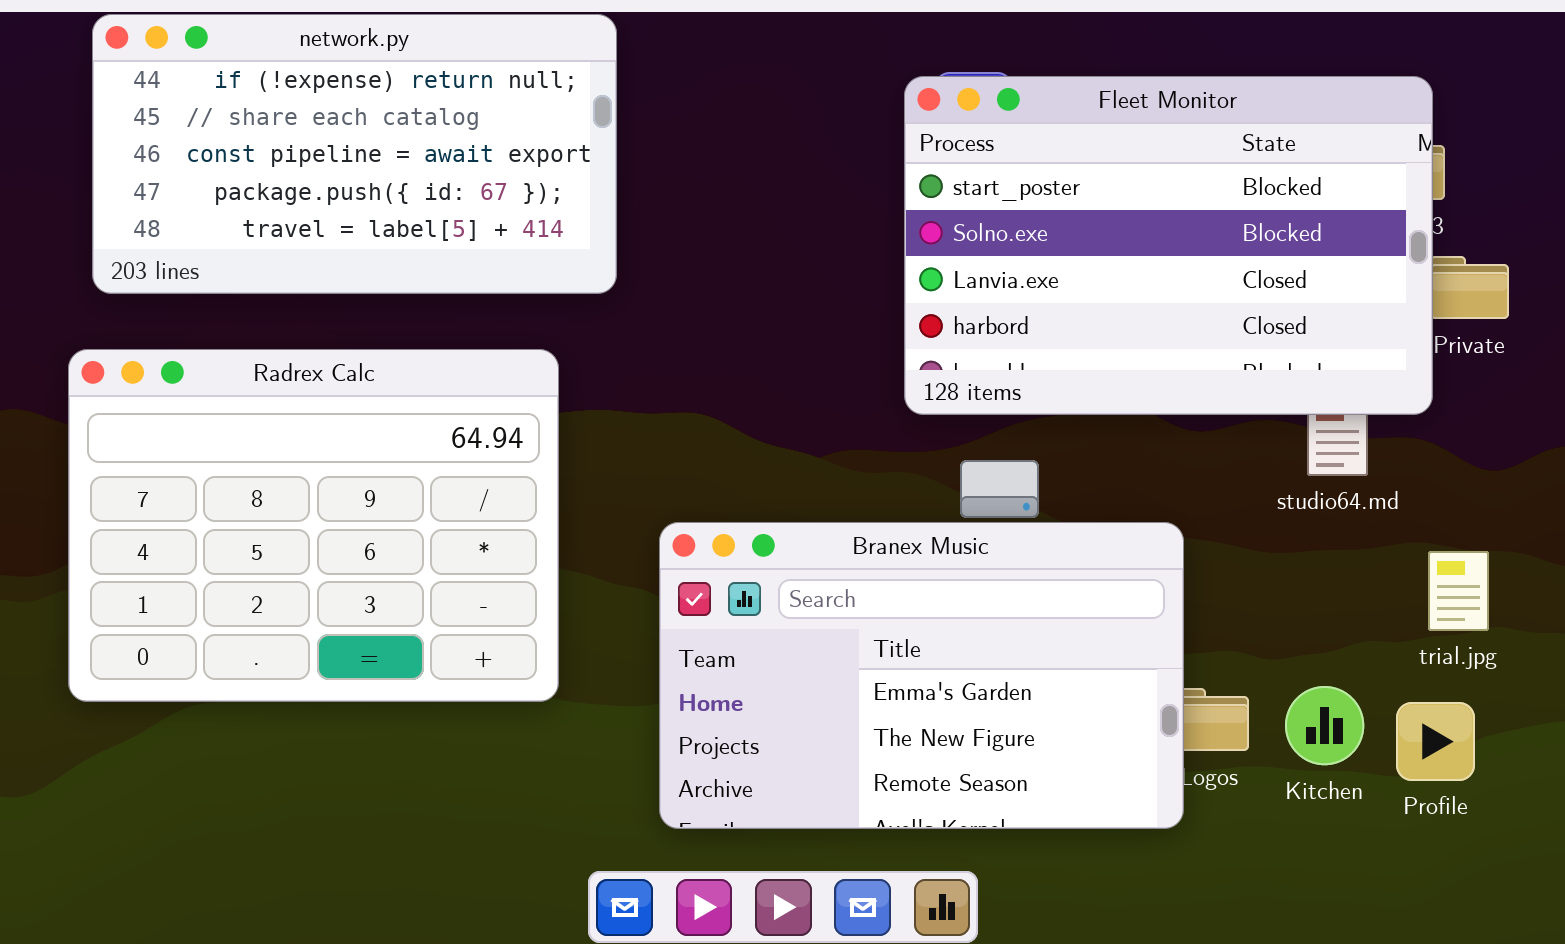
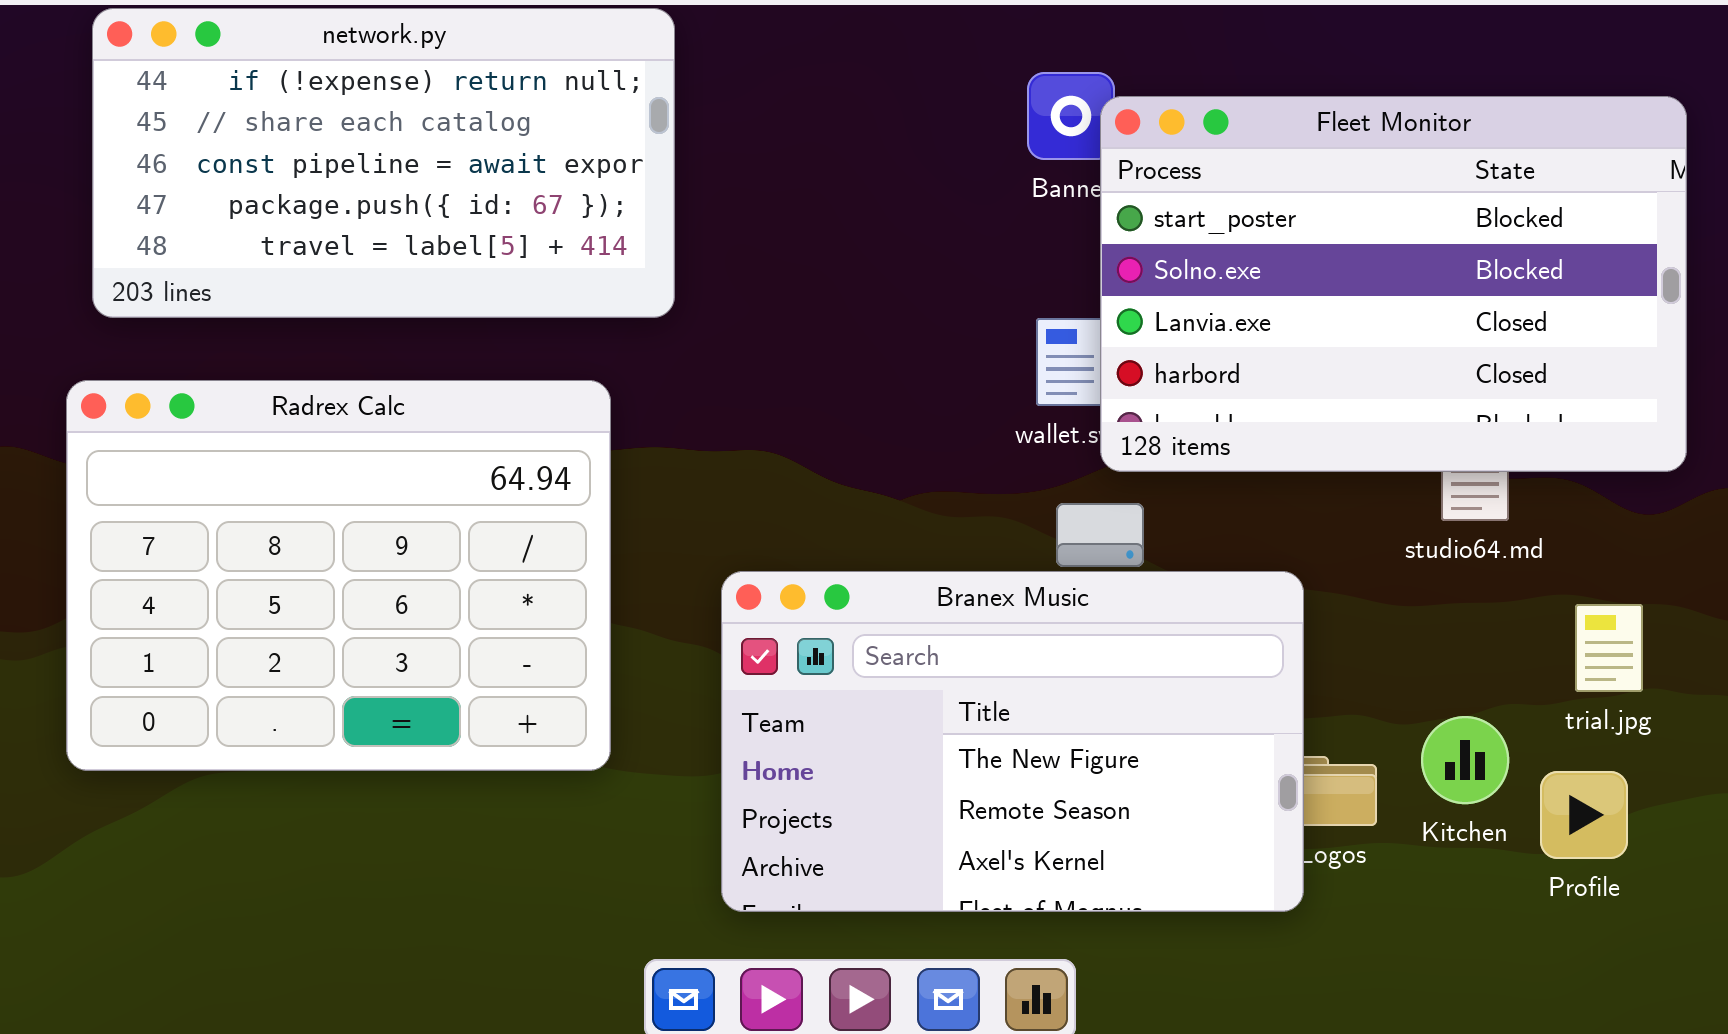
Fleet Monitor: [904,76,1433,415] -> [1100,96,1687,472], moved
Branex Music: [659,522,1184,829] -> [721,571,1304,912], scrolled down 1 row
Kitchen: [1285,686,1364,765] -> [1421,716,1509,804], moved

